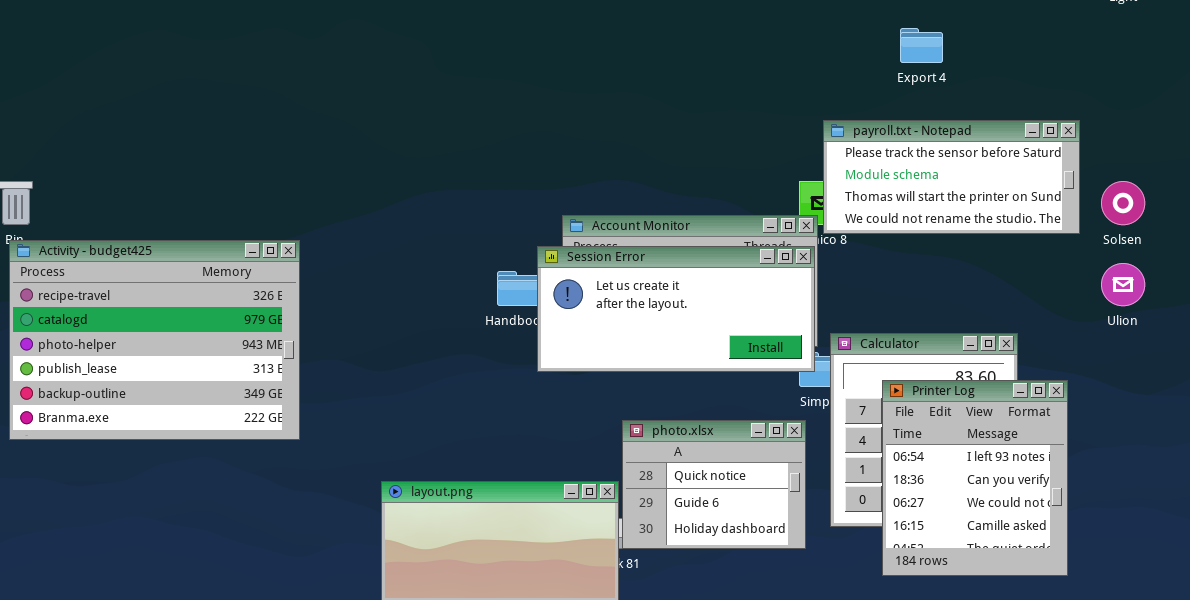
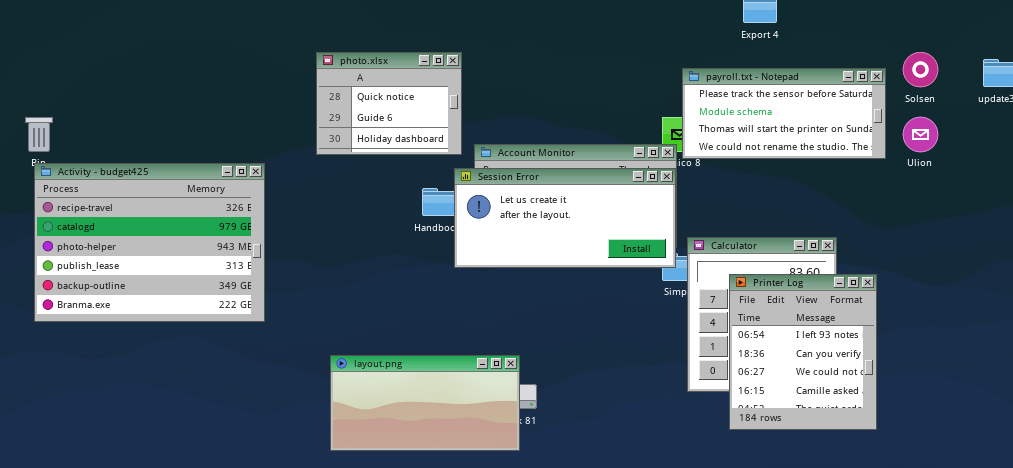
Solsen: [1101,181,1145,225] -> [903,52,938,87], moved
Ulion: [1101,263,1145,306] -> [903,117,938,152], moved
photo.xlsx: [622,420,806,549] -> [316,52,462,155], moved

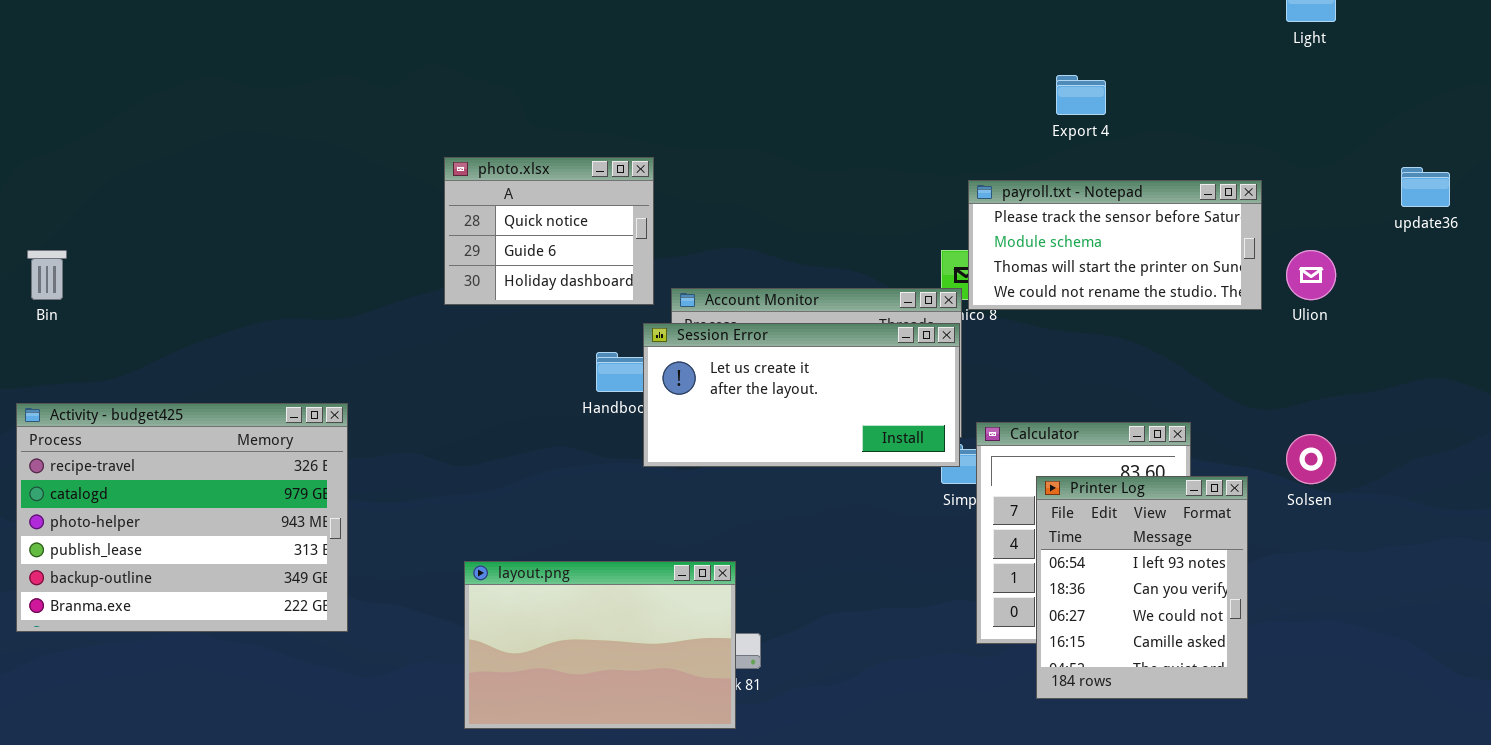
Solsen: [903,52,938,87] -> [1286,434,1336,484], moved
Activity - budget425: [34,163,265,322] -> [16,403,348,632], moved
layout.png: [330,355,520,451] -> [464,561,736,729], resized

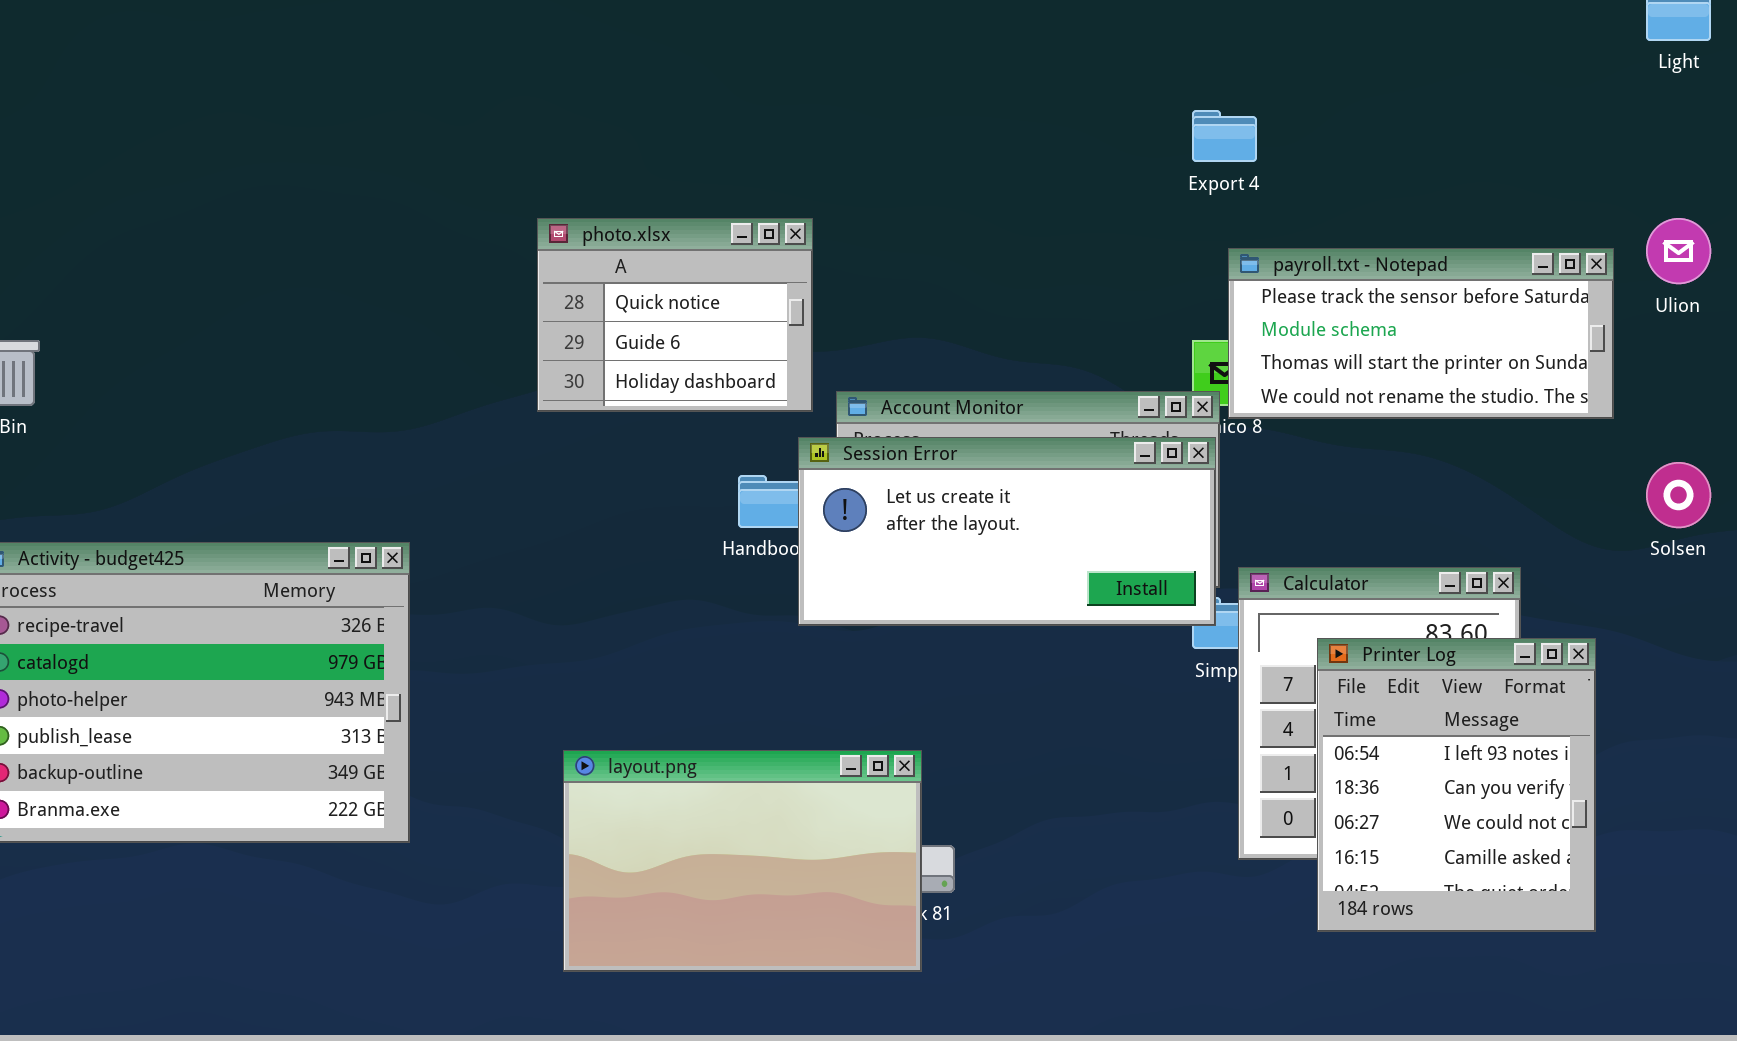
Export 4: [1056,75,1106,115] -> [1192,110,1257,162], moved
Ulion: [1286,250,1336,300] -> [1646,218,1711,284], moved
Solsen: [1286,434,1336,484] -> [1646,462,1711,528], moved

